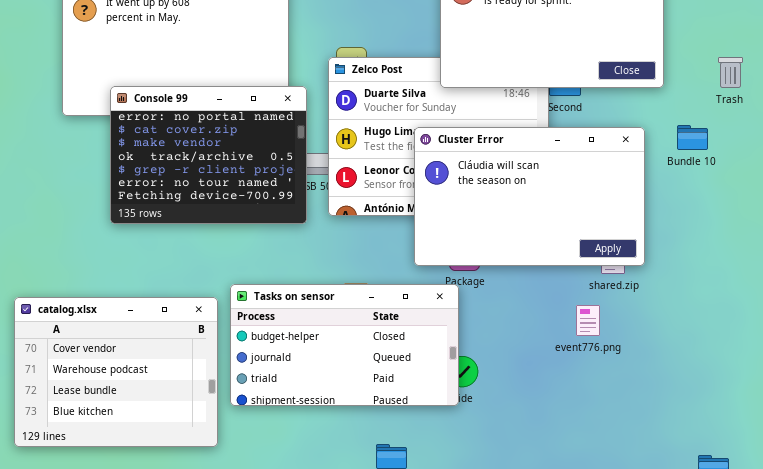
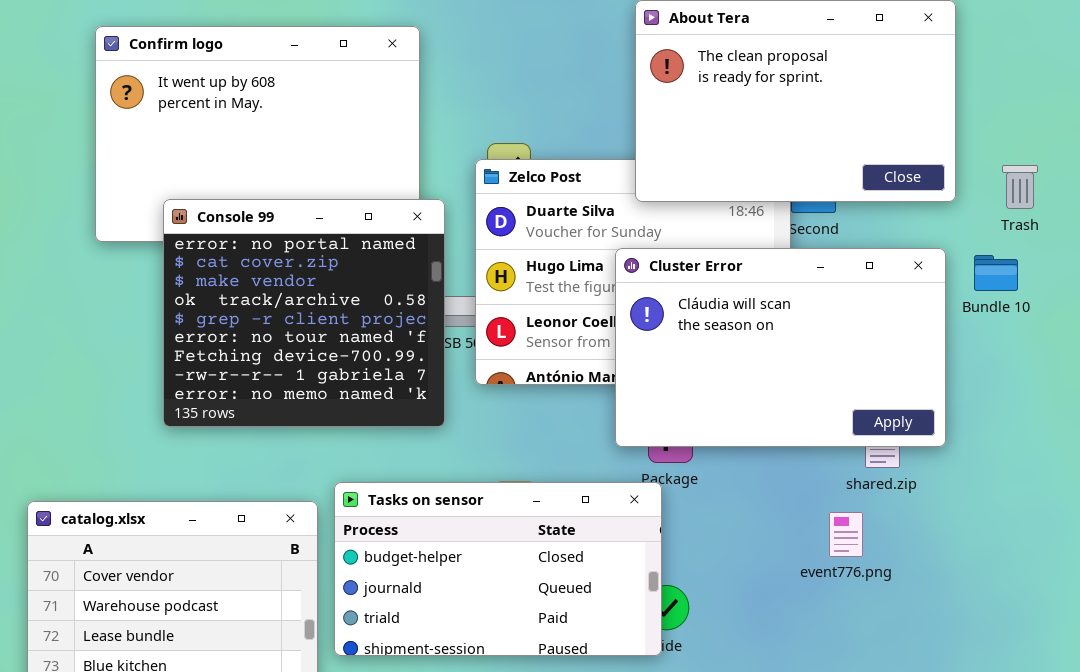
Trash: [718,57,743,88] -> [1002,165,1038,209], moved
Console 99: [110,86,307,224] -> [163,199,445,427], resized
Cluster Error: [414,127,645,266] -> [615,248,946,447], moved

